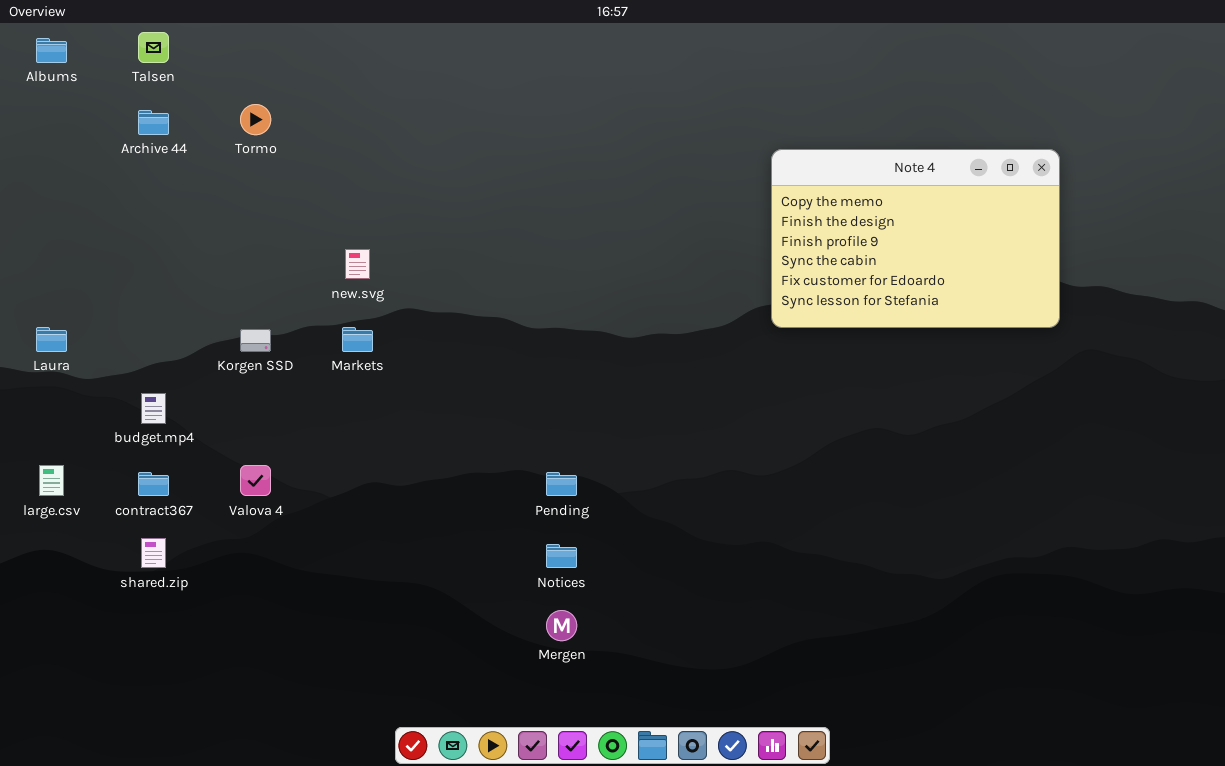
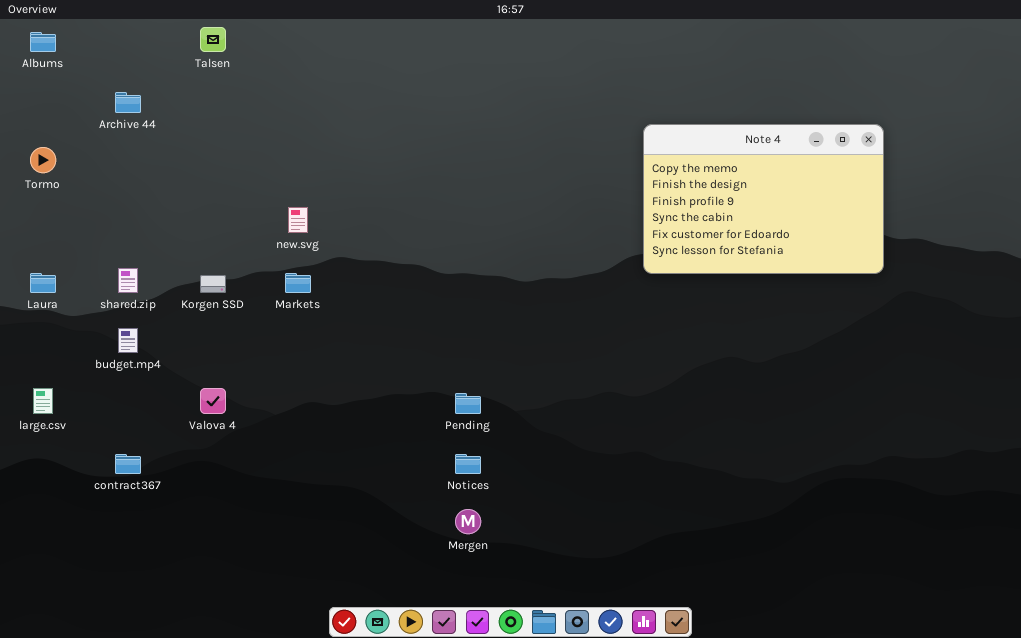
Talsen: [138,32,169,63] -> [200,27,226,52], moved
Tormo: [240,104,271,135] -> [30,147,56,173], moved
contract367: [138,472,169,496] -> [115,454,141,474], moved
shared.zip: [141,538,166,568] -> [118,268,138,293], moved

